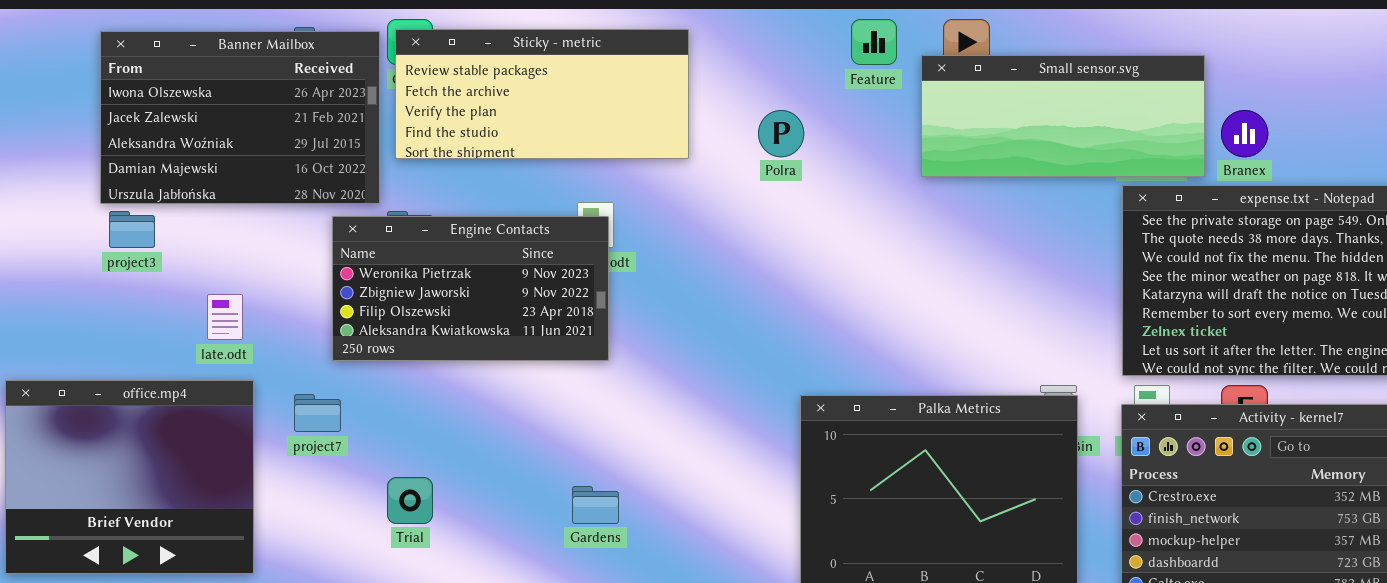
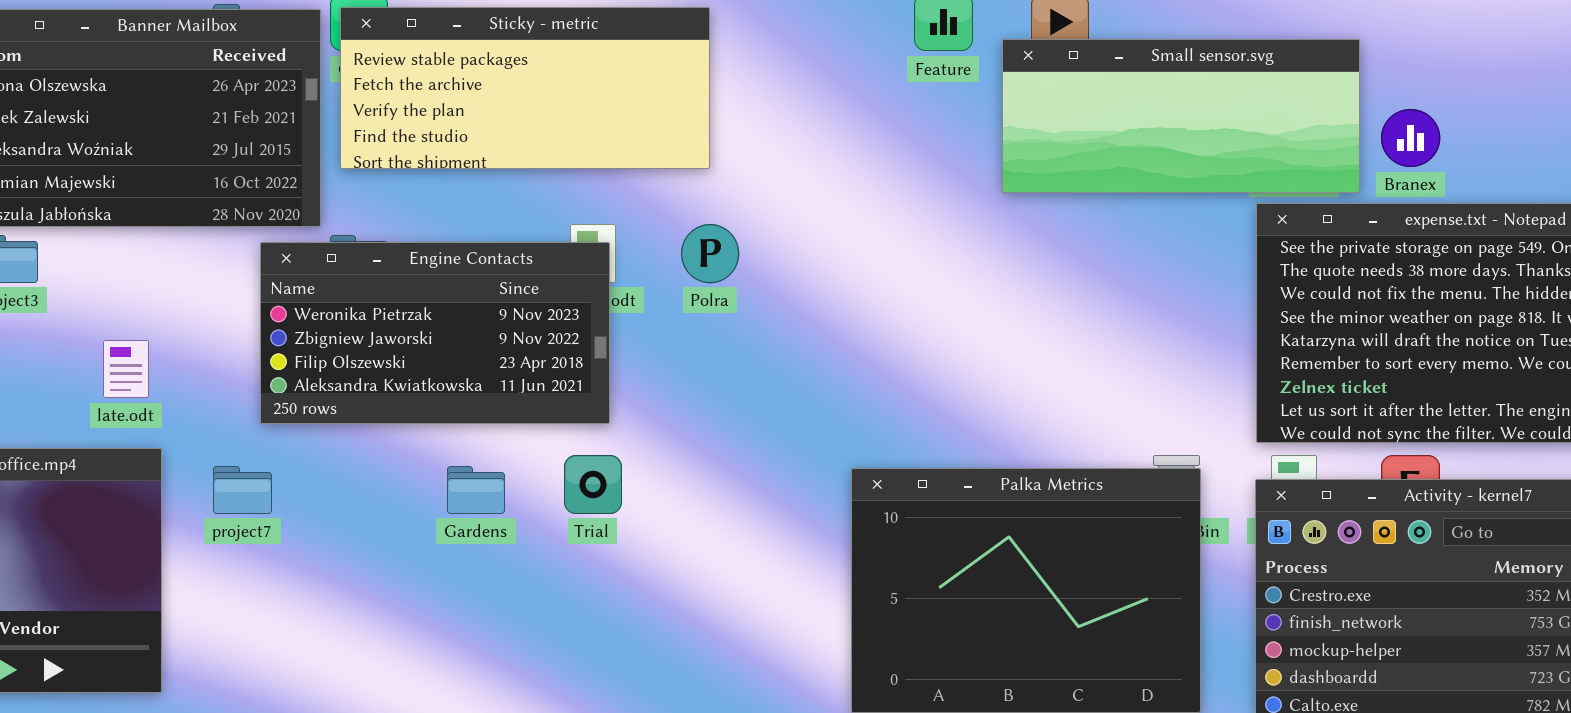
Polra: [758,110,804,157] -> [681,224,739,283], moved
Trial: [387,477,433,524] -> [564,455,622,514], moved
Gardens: [572,486,619,524] -> [447,466,505,514], moved

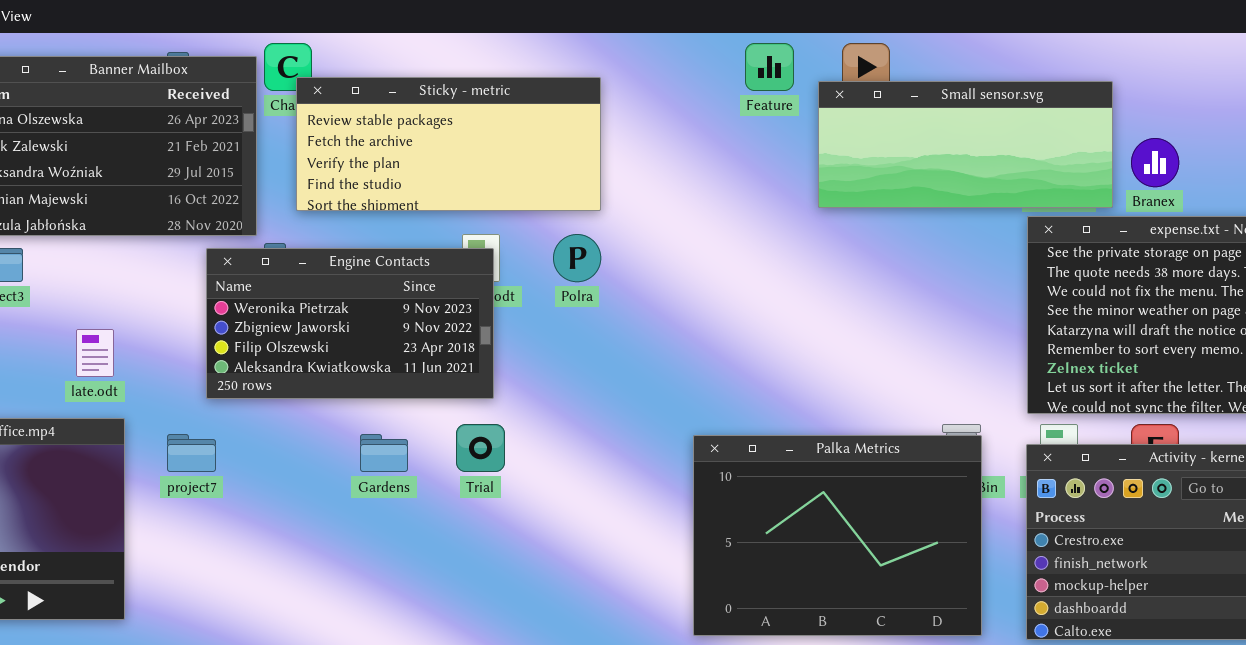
Sticky - metric: [340,7,710,169] -> [296,77,601,211], moved

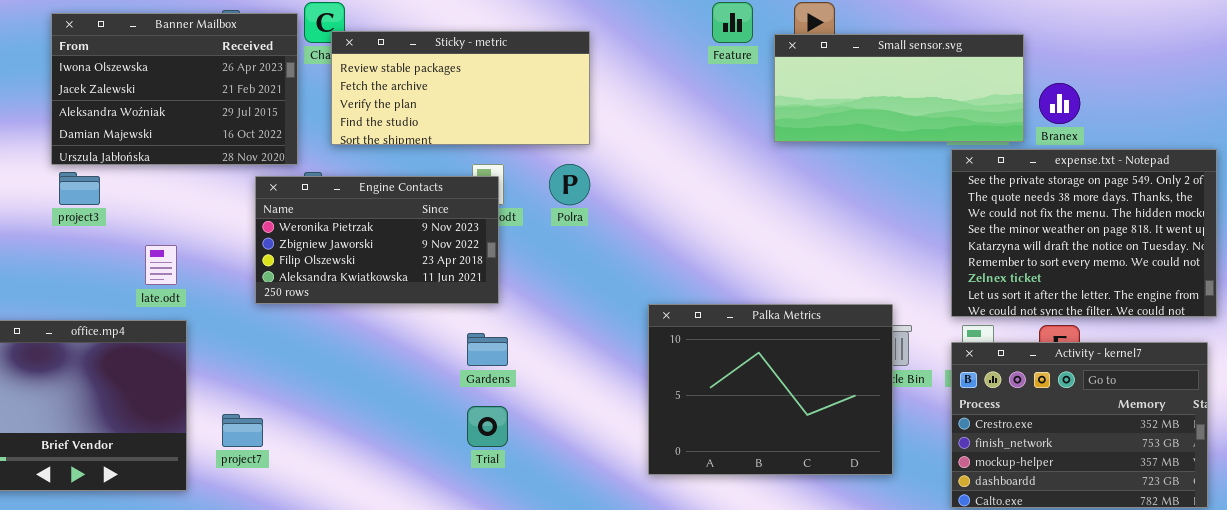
Trial: [456,424,505,472] -> [467,406,508,447], moved
project7: [167,434,216,472] -> [222,414,263,447], moved
Gardens: [360,434,408,472] -> [467,333,508,366], moved
Palka Metrics: [693,435,982,636] -> [648,304,893,475], moved

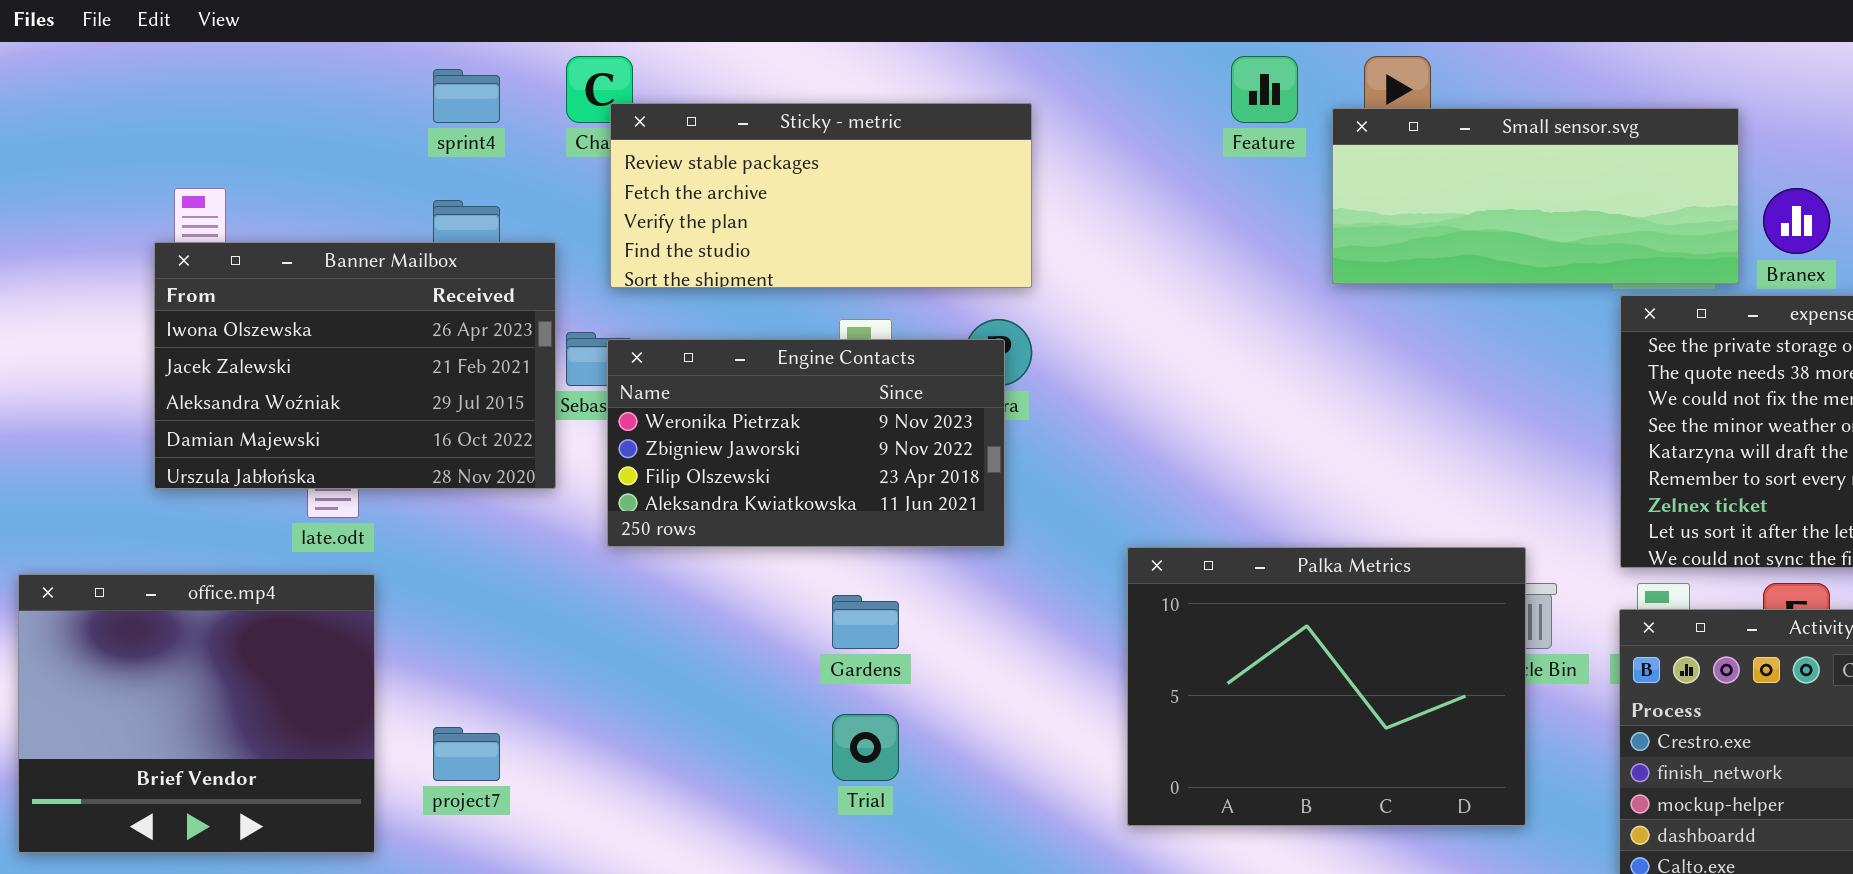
Banner Mailbox: [51,13,298,165] -> [154,242,556,489], moved
Engine Contacts: [255,176,499,304] -> [607,339,1005,547], moved

